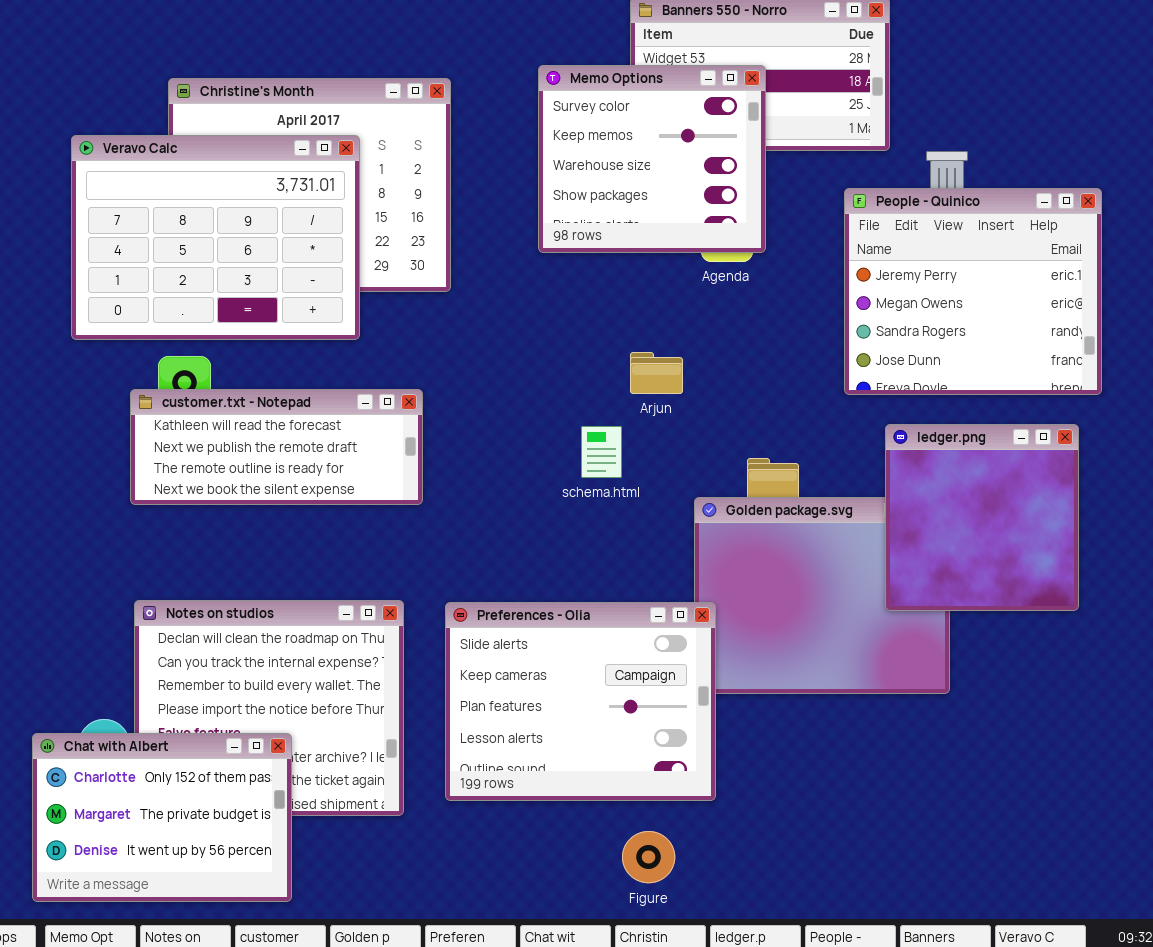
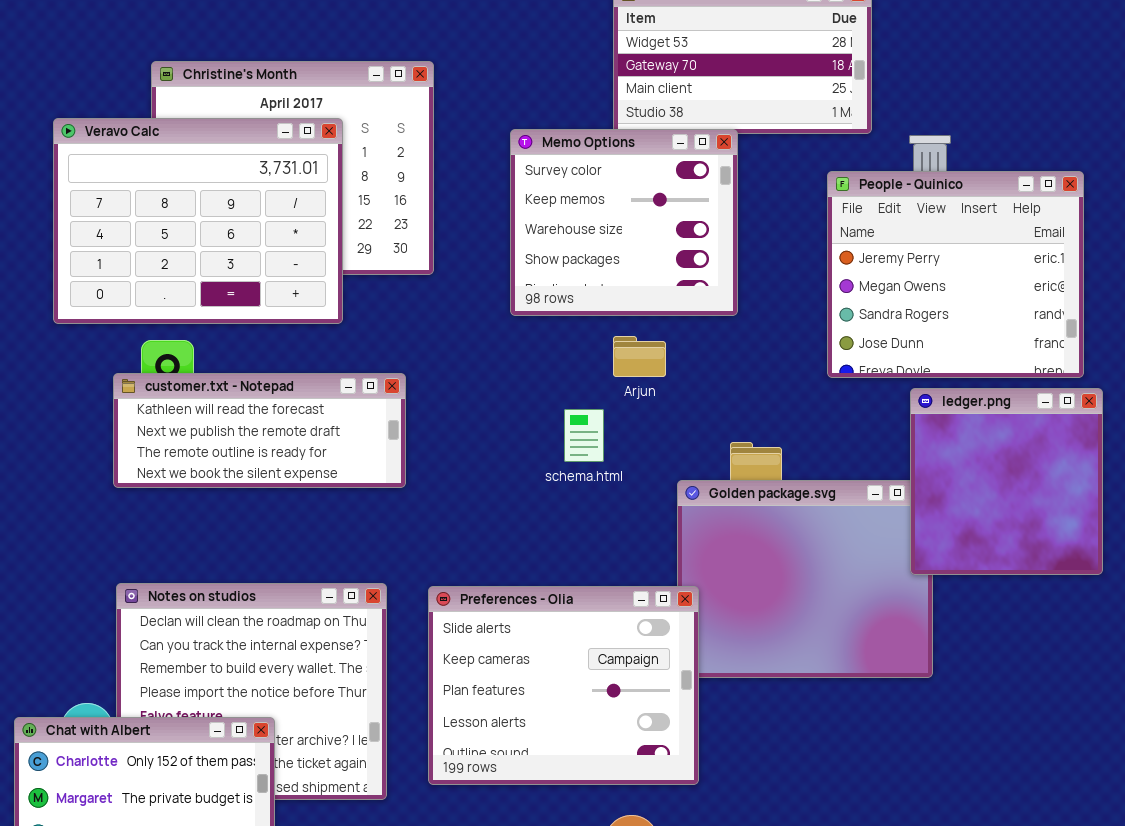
Memo Options: [538,65,766,253] -> [510,129,738,316], moved
ledger.png: [885,424,1079,611] -> [910,388,1103,575], moved

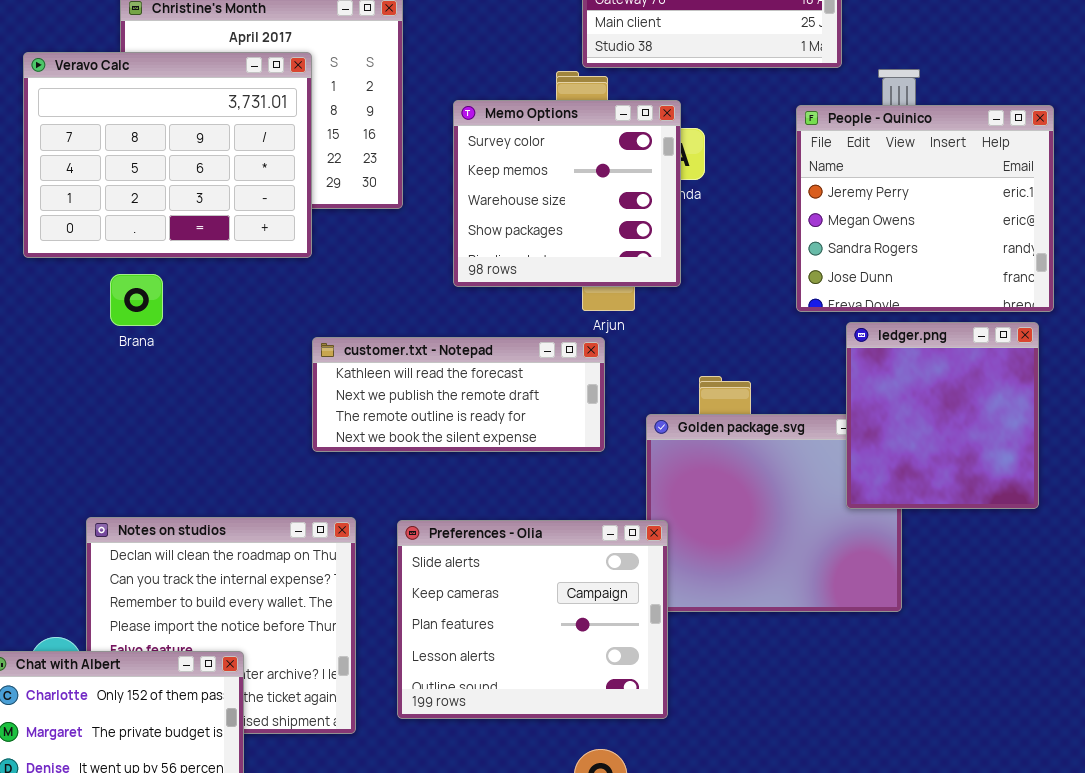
Memo Options: [510,129,738,316] -> [453,100,681,287], moved
customer.txt - Notepad: [113,373,406,488] -> [312,337,605,452], moved
ledger.png: [910,388,1103,575] -> [846,322,1039,509], moved

